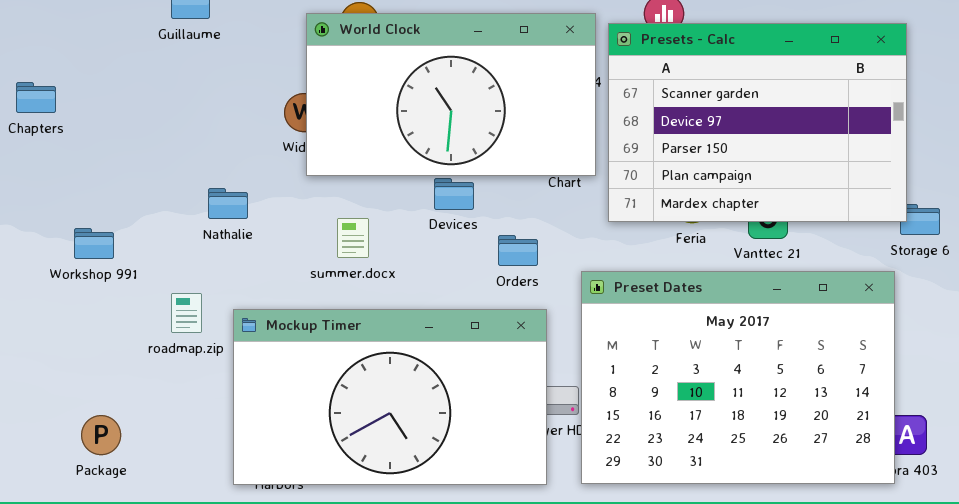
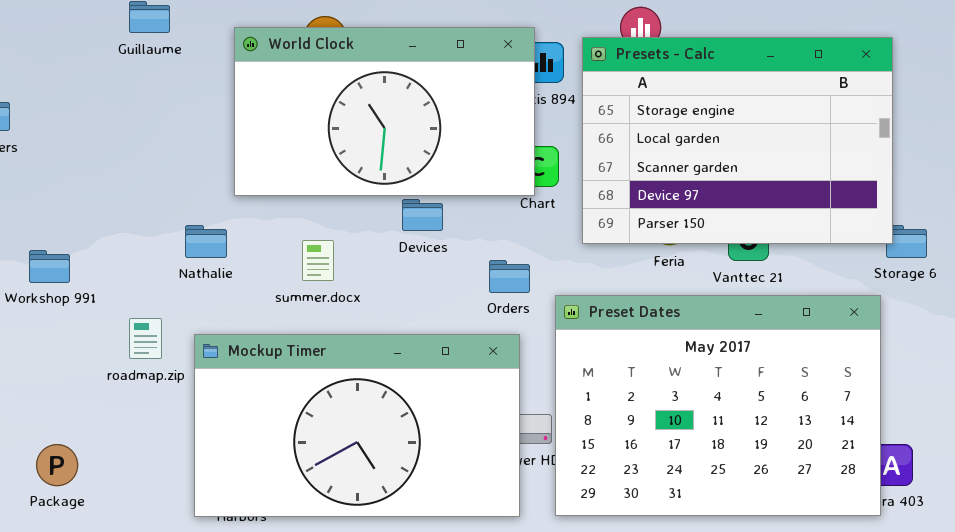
World Clock: [306,13,596,176] -> [234,27,535,196], moved
Presets - Calc: [608,23,907,222] -> [582,37,893,244], scrolled up 2 rows
Nathalie: [208,188,248,219] -> [185,225,227,258], moved
Orders: [498,235,538,266] -> [489,260,530,293], moved

